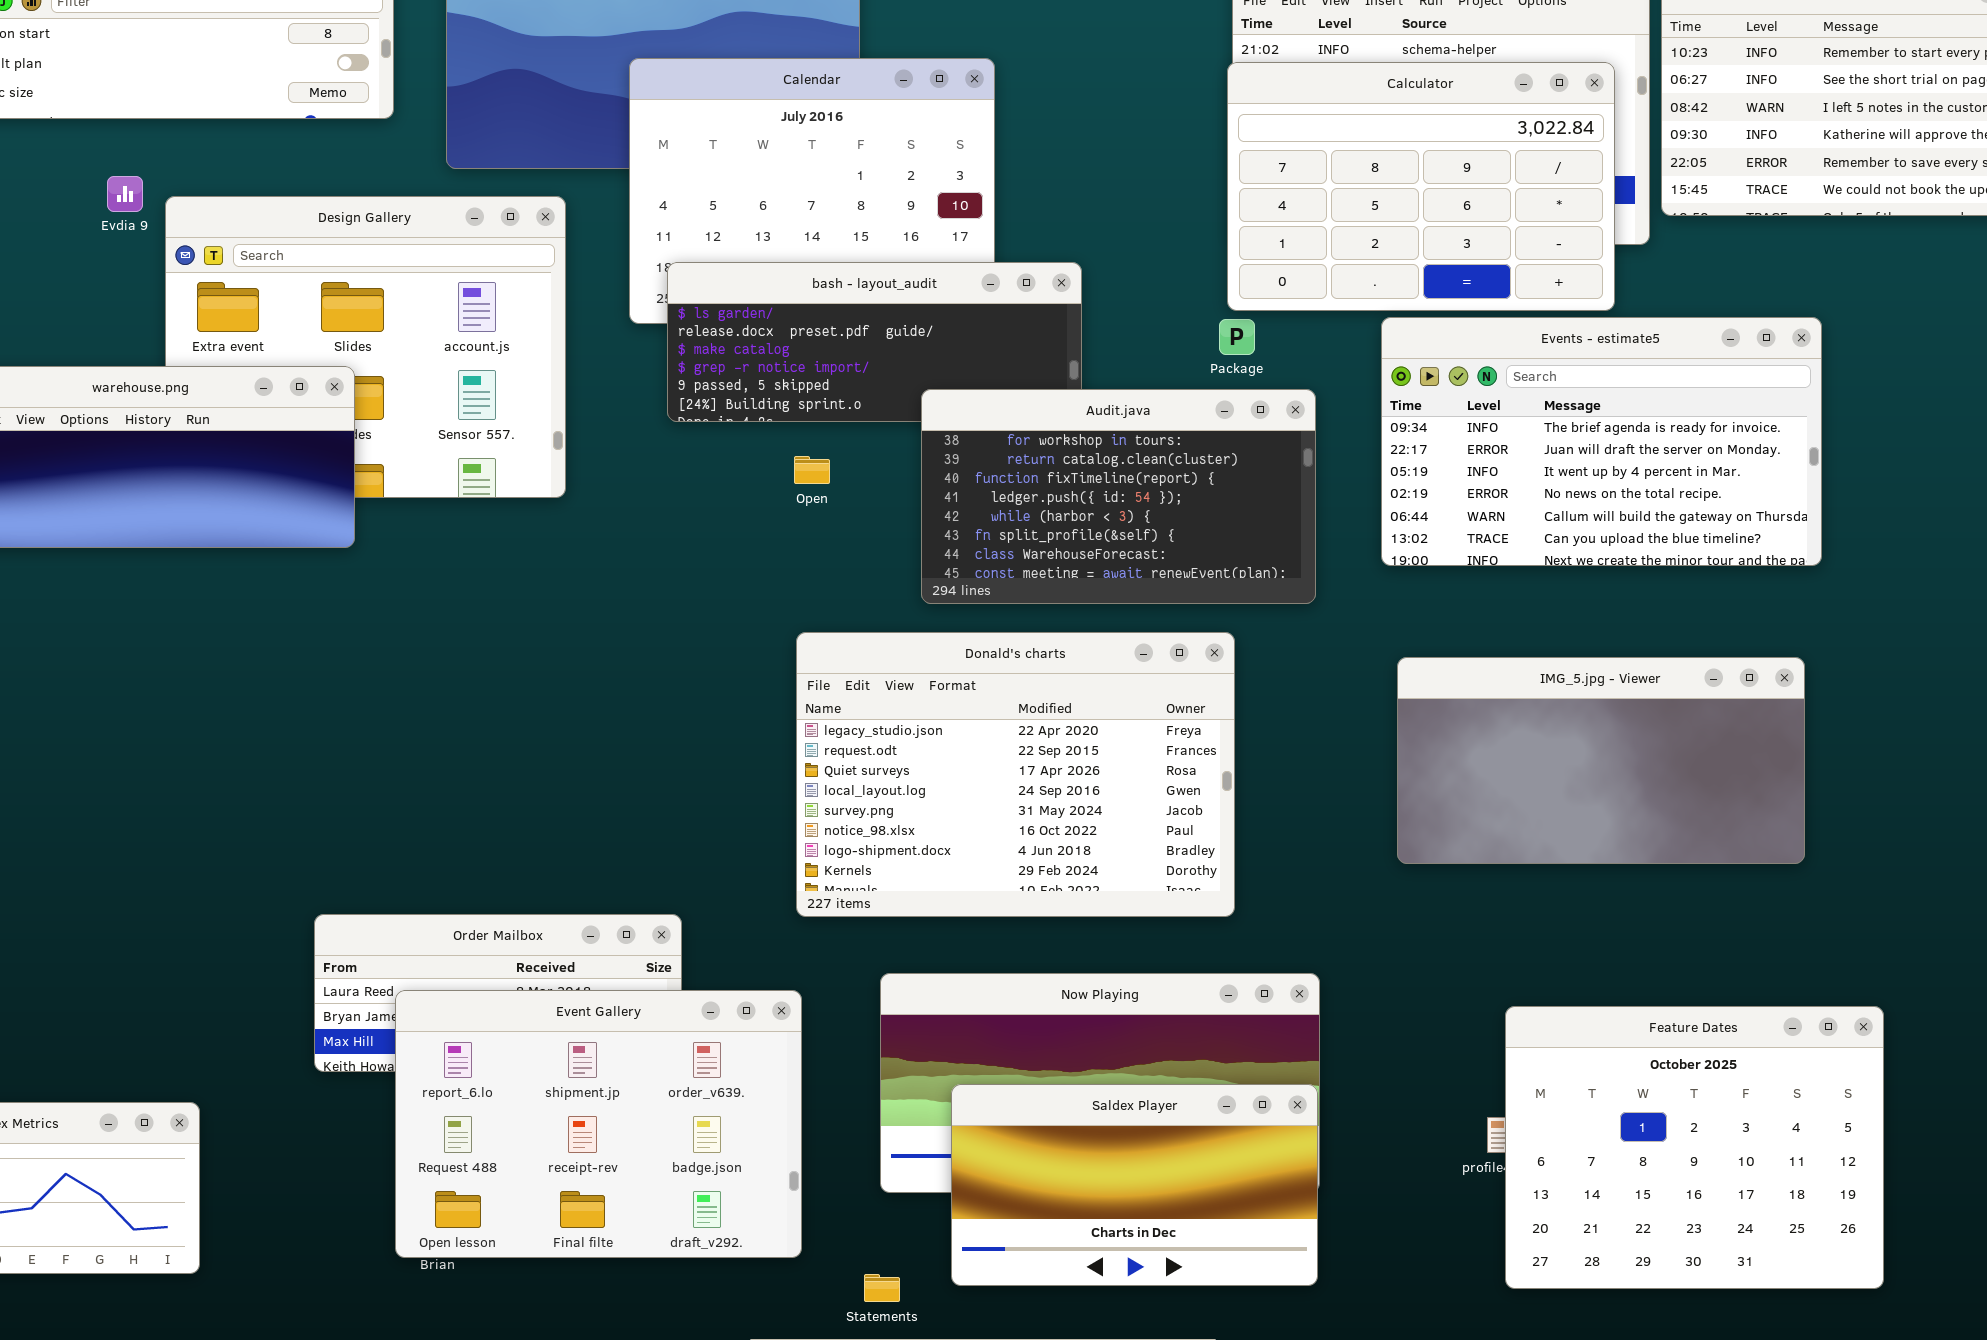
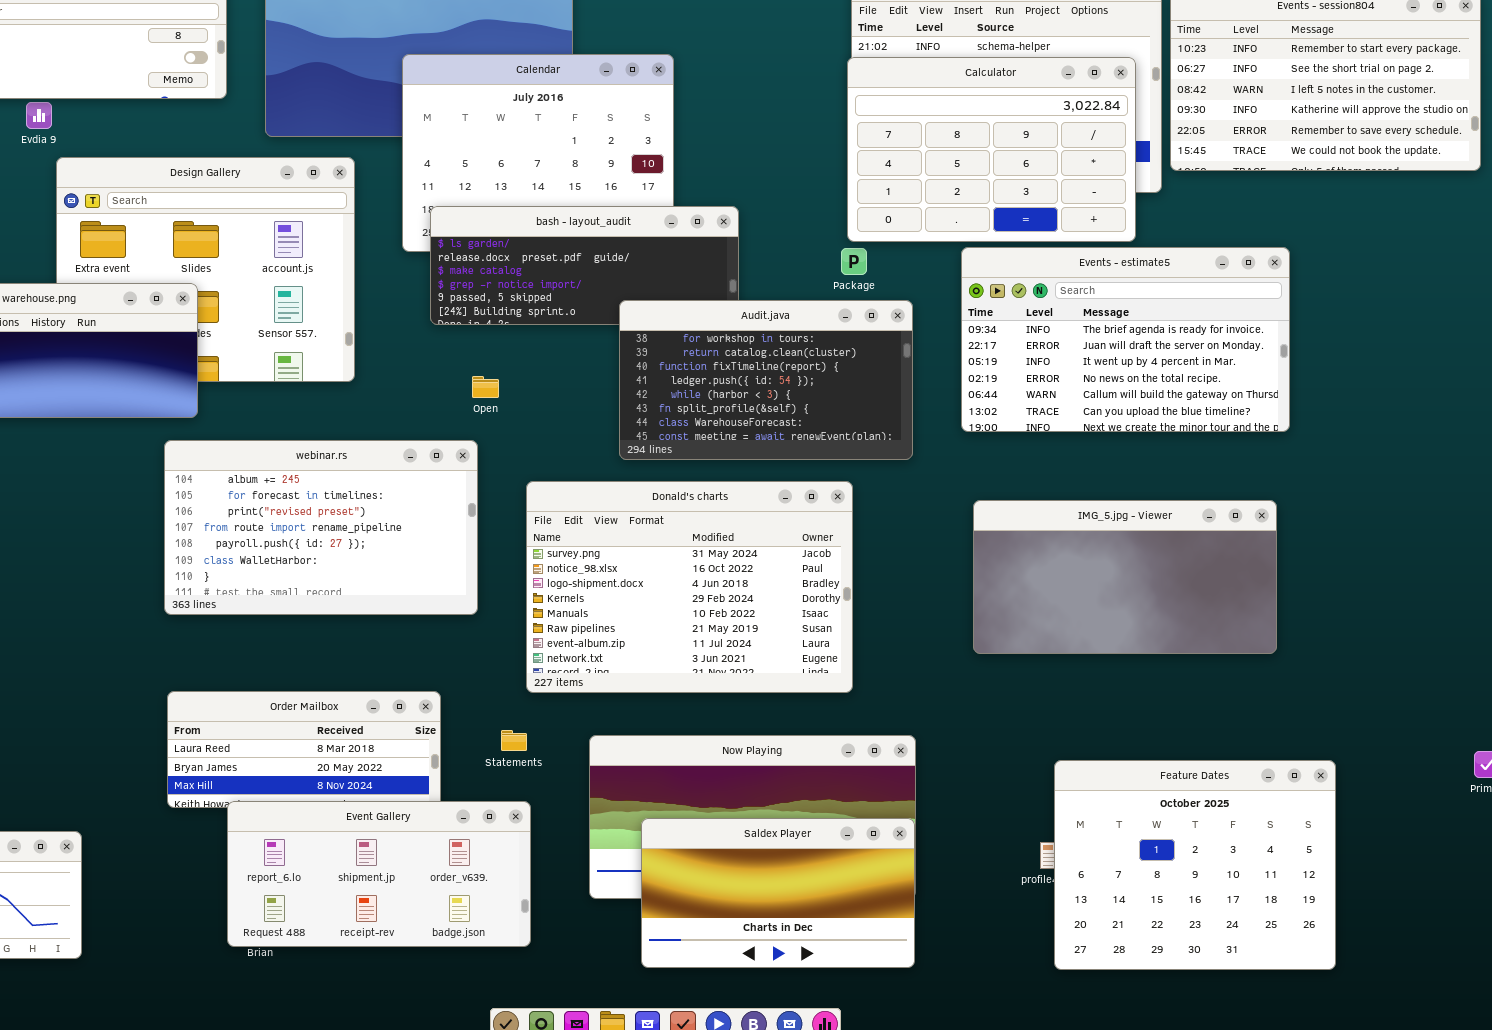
Evdia 9: [107,176,143,212] -> [26,102,52,129], moved
Open: [794,456,830,484] -> [472,376,499,398], moved
webinar.rs: none -> [164,440,478,615], opened
Donald's charts: [796,632,1235,917] -> [526,481,853,693], scrolled down 4 rows
Event Gallery: [395,990,802,1258] -> [227,801,531,947], resized
Statements: [864,1274,900,1302] -> [501,730,527,751], moved

